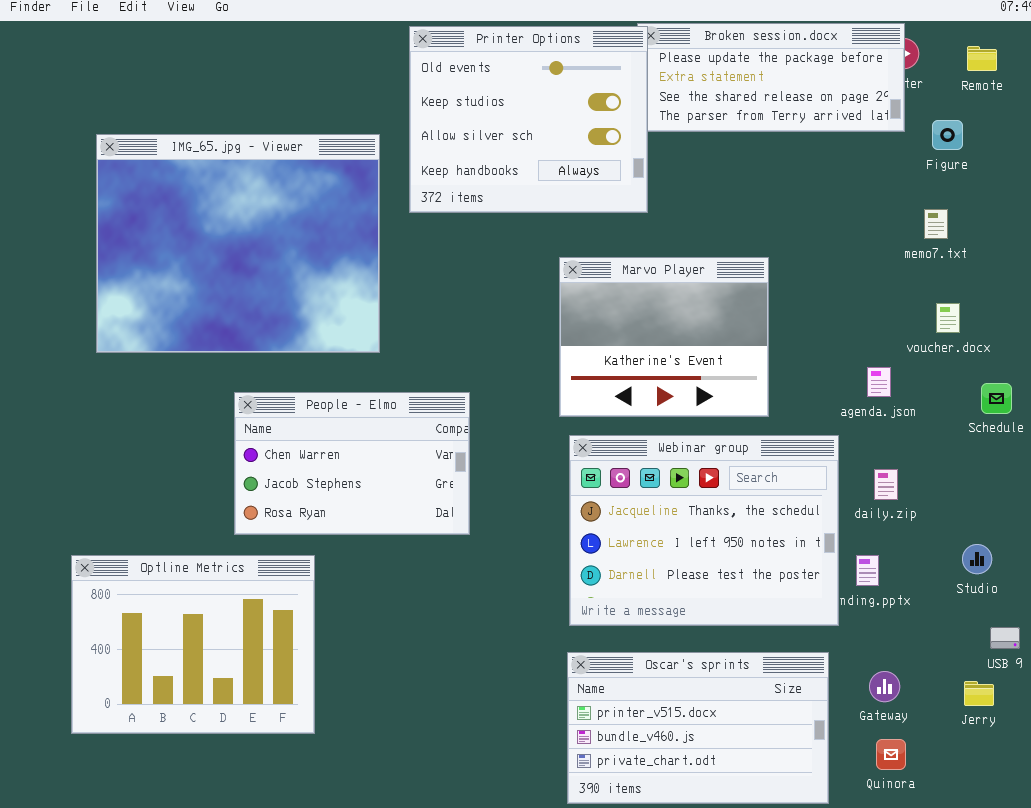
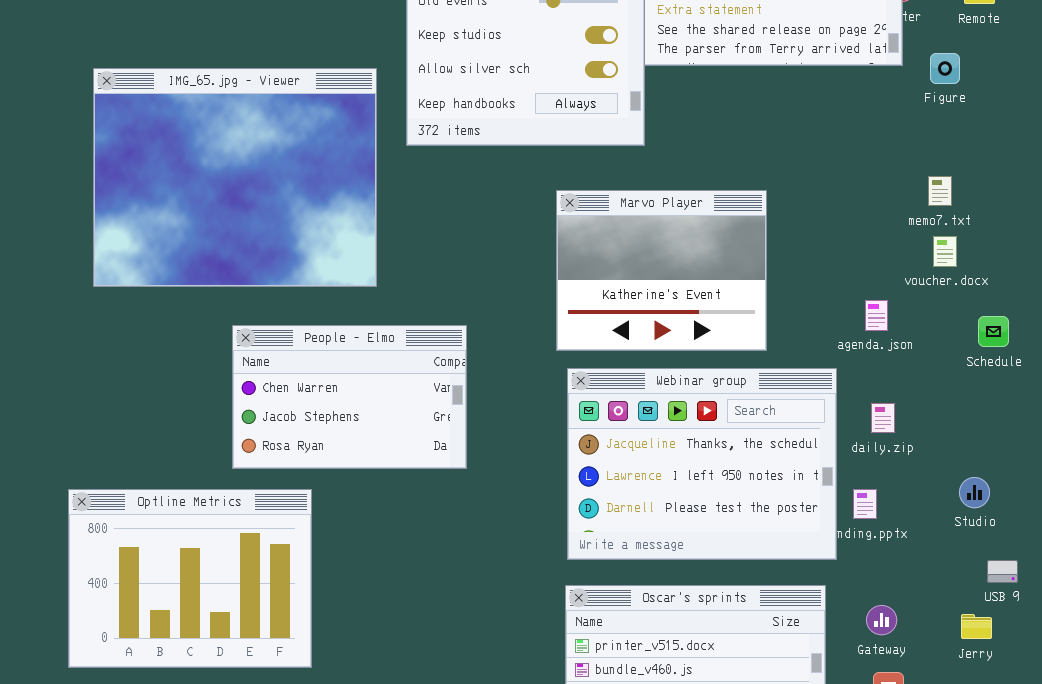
memo7.txt: [924,209,948,239] -> [928,176,952,206], moved

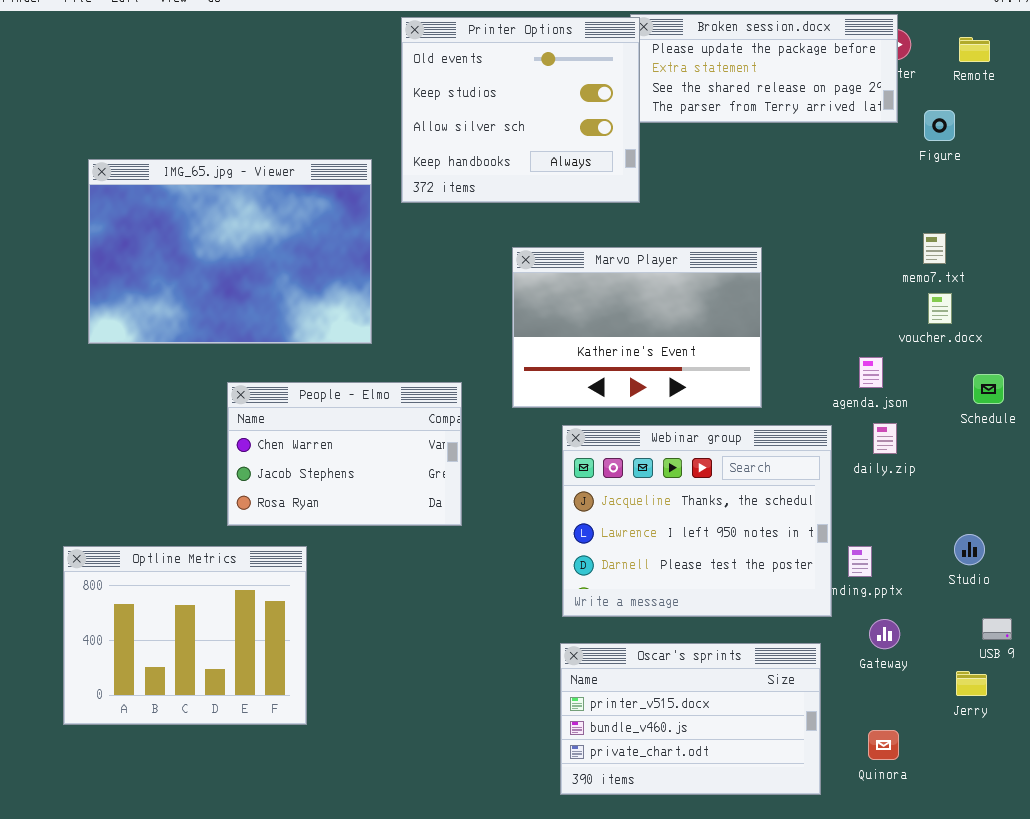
IMG_65.jpg - Viewer: [93,68,377,287] -> [88,159,372,344], resized
Marvo Player: [556,190,767,351] -> [512,247,762,408], resized
daily.zip: [871,403,895,433] -> [873,423,897,454], moved
Gateway: [866,605,897,635] -> [869,619,900,649], moved

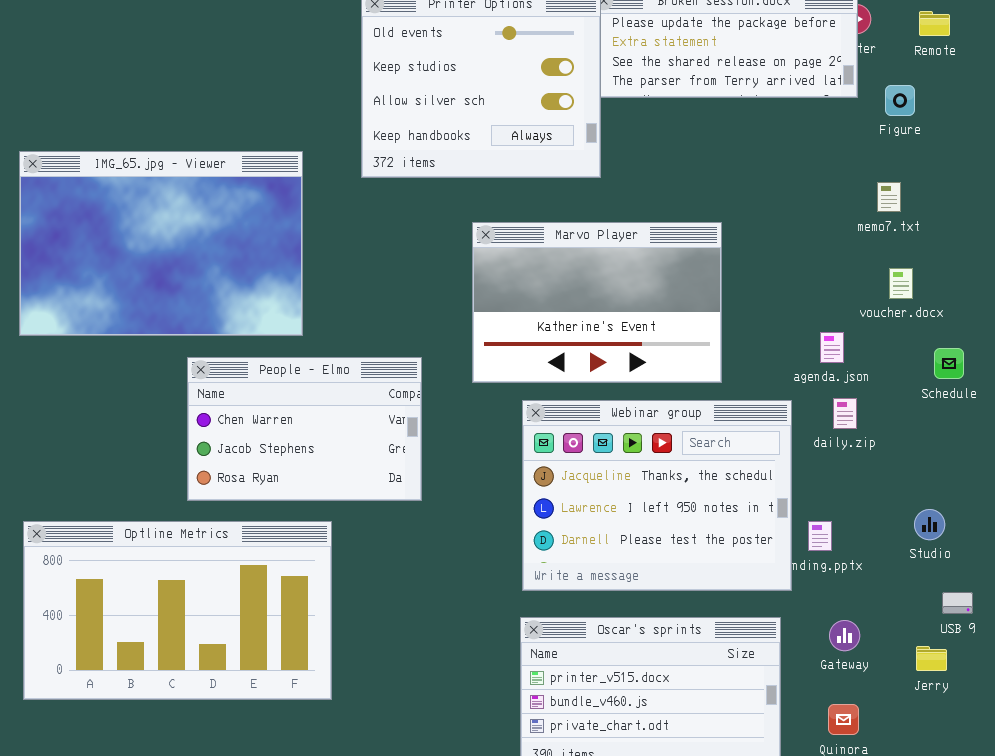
IMG_65.jpg - Viewer: [88,159,372,344] -> [19,151,303,336], moved
memo7.txt: [923,233,946,264] -> [877,182,901,212], moved
Optline Metrics: [63,546,307,725] -> [23,521,332,700], resized
Gateway: [869,619,900,649] -> [829,620,860,651], moved

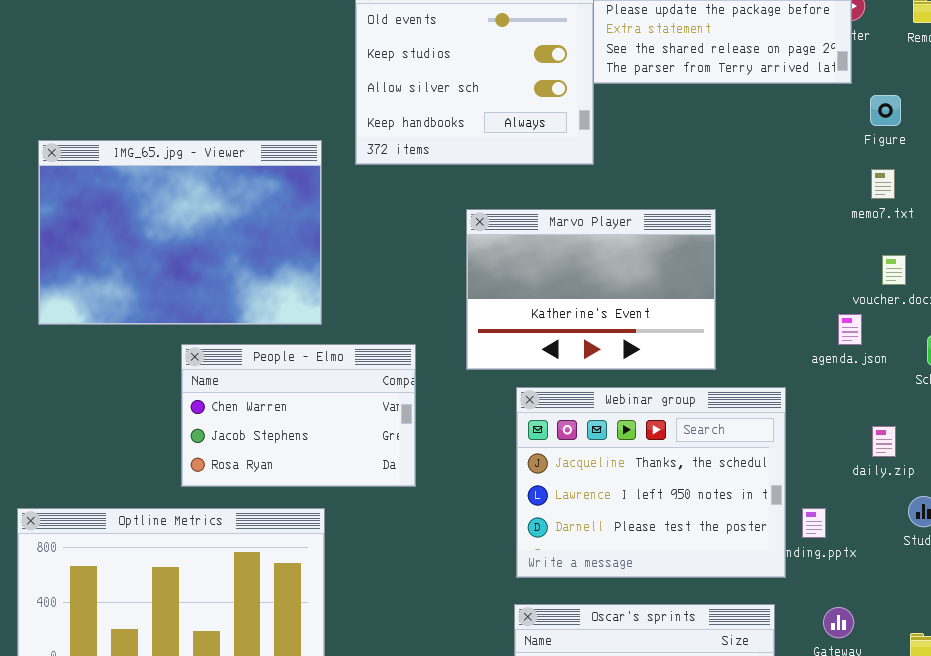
Figure: [885,85,915,116] -> [870,95,901,126], moved
IMG_65.jpg - Viewer: [19,151,303,336] -> [38,140,322,325], moved
agenda.json: [820,332,844,363] -> [838,314,862,345], moved
daily.zip: [833,398,857,429] -> [872,426,896,457], moved

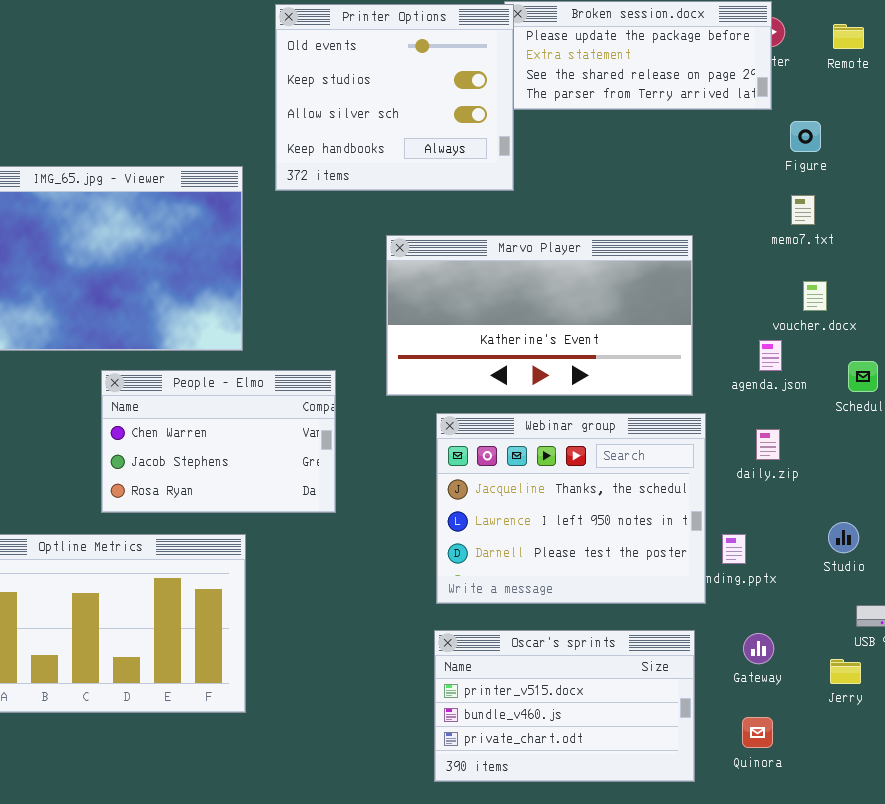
Marvo Player: [466,209,716,370] -> [386,235,693,396], resized
daily.zip: [872,426,896,457] -> [756,429,780,460], moved

